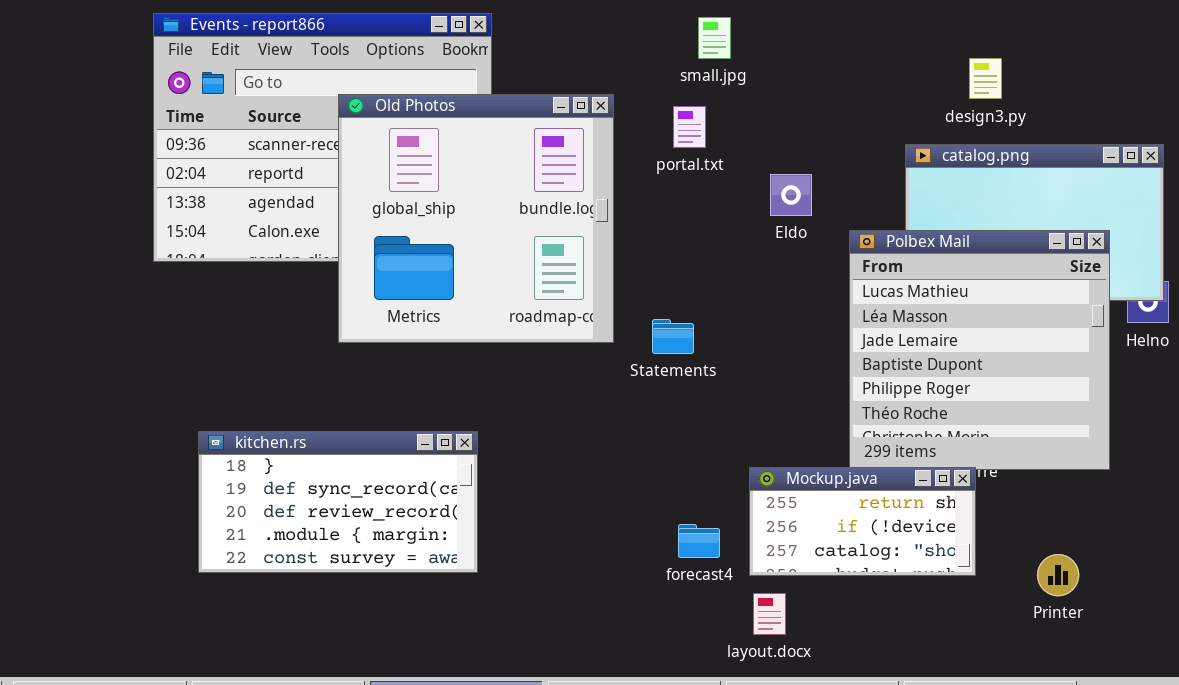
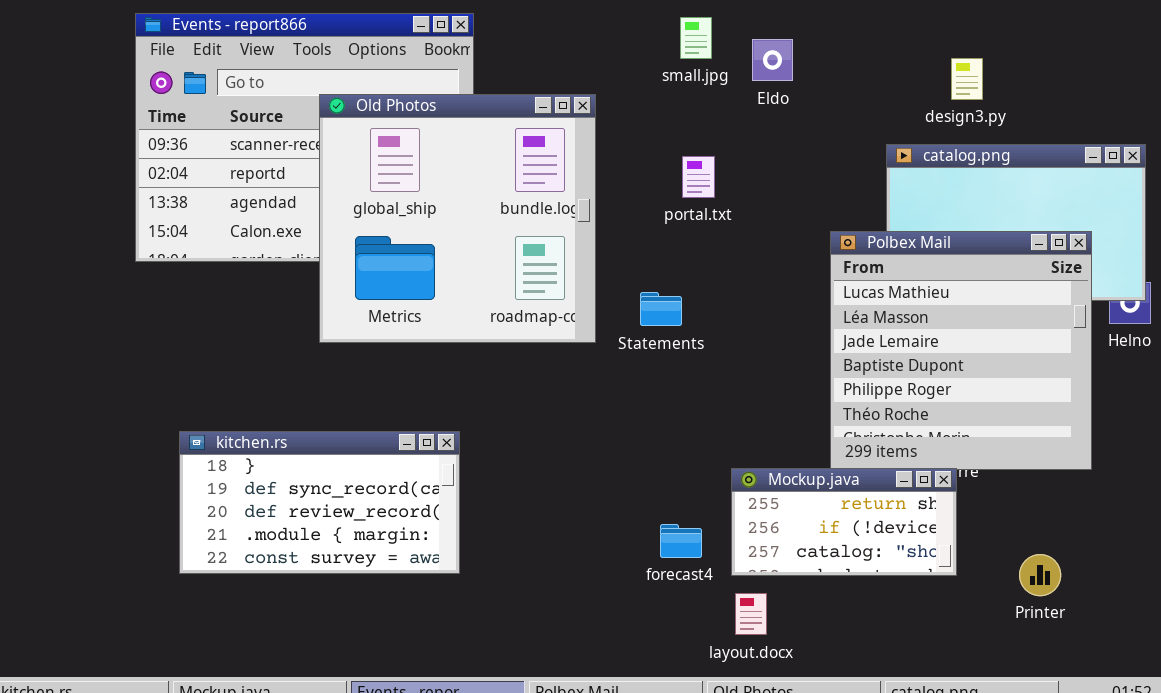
portal.txt: [673,106,706,148] -> [682,156,715,198], moved
Eldo: [770,174,812,216] -> [752,39,793,81], moved
Statements: [652,319,694,354] -> [640,292,682,326], moved

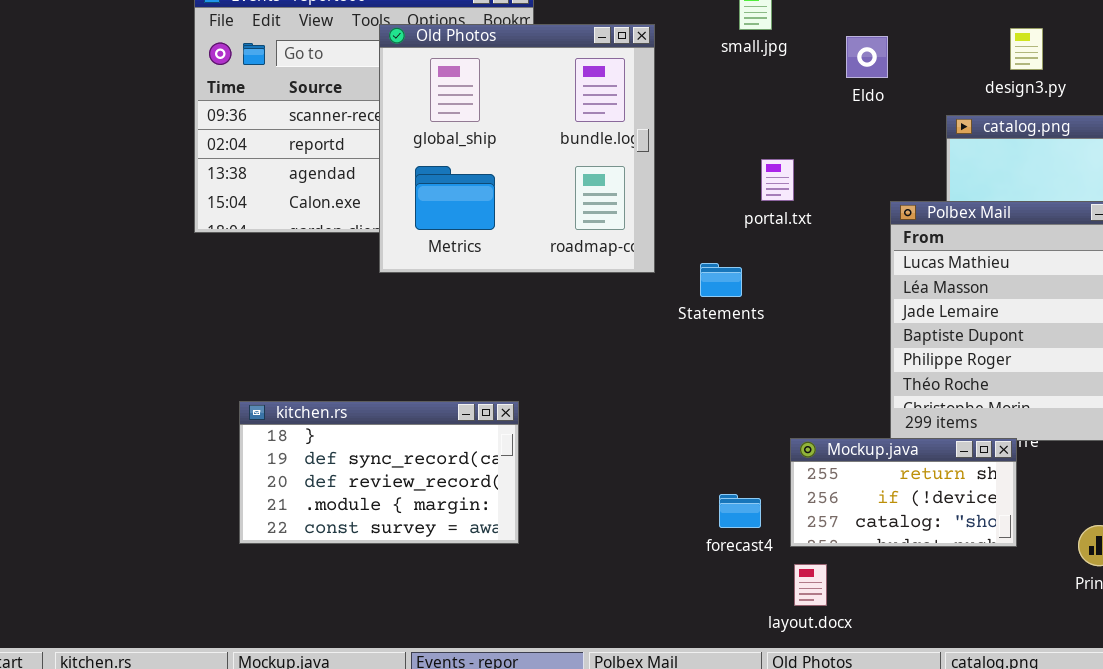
Eldo: [752,39,793,81] -> [846,36,888,78], moved
Old Photos: [319,94,596,343] -> [379,24,655,273], moved
portal.txt: [682,156,715,198] -> [761,159,794,201], moved

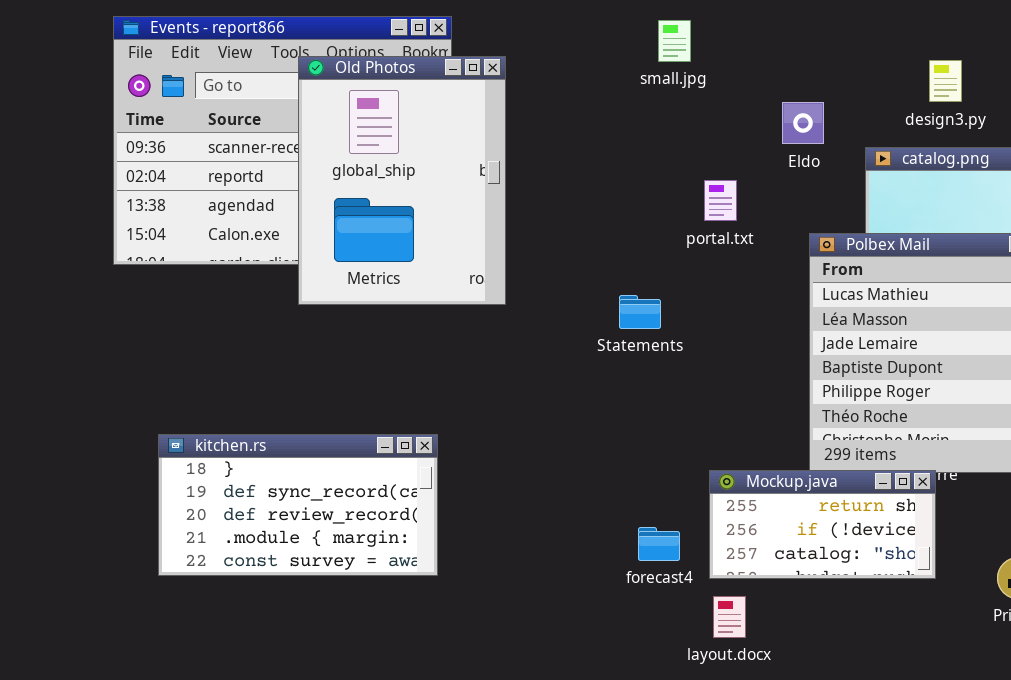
Old Photos: [379,24,655,273] -> [298,56,506,305], resized
Eldo: [846,36,888,78] -> [782,102,824,144], moved
portal.txt: [761,159,794,201] -> [704,180,737,221], moved

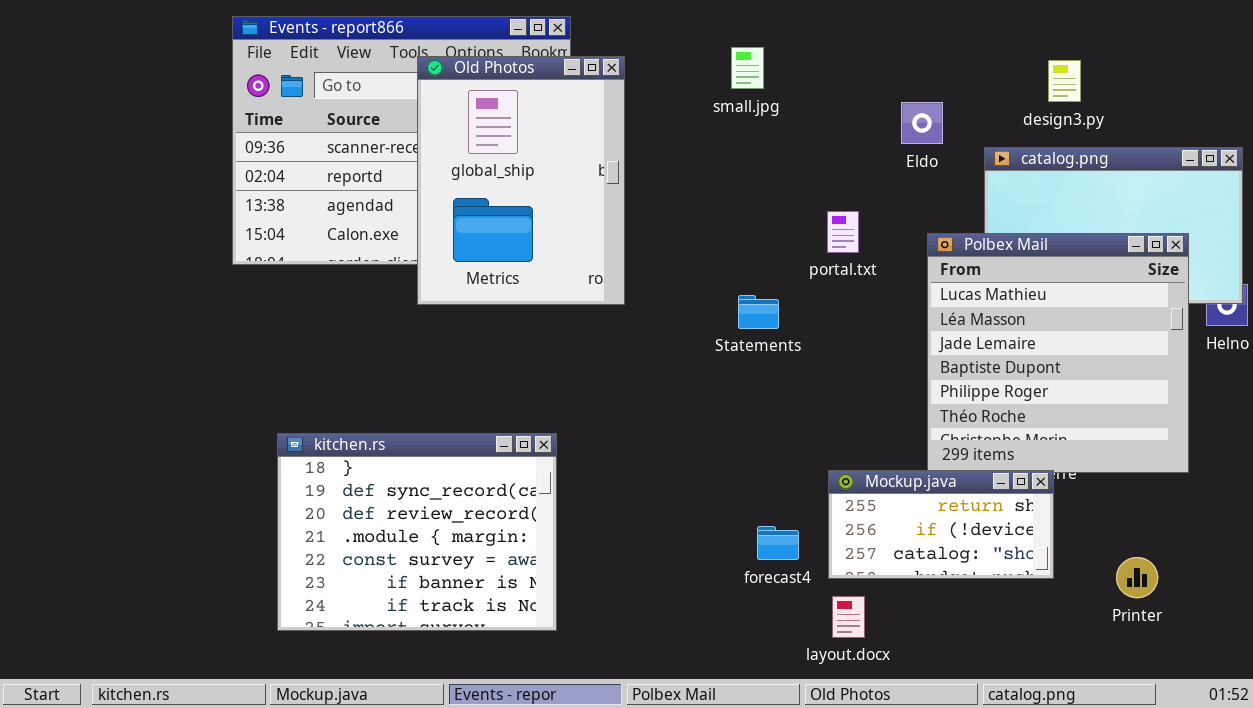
small.jpg: [658,20,691,62] -> [731,47,764,89], moved
portal.txt: [704,180,737,221] -> [827,211,859,253], moved
kitchen.rs: [158,434,438,576] -> [277,433,557,631], resized

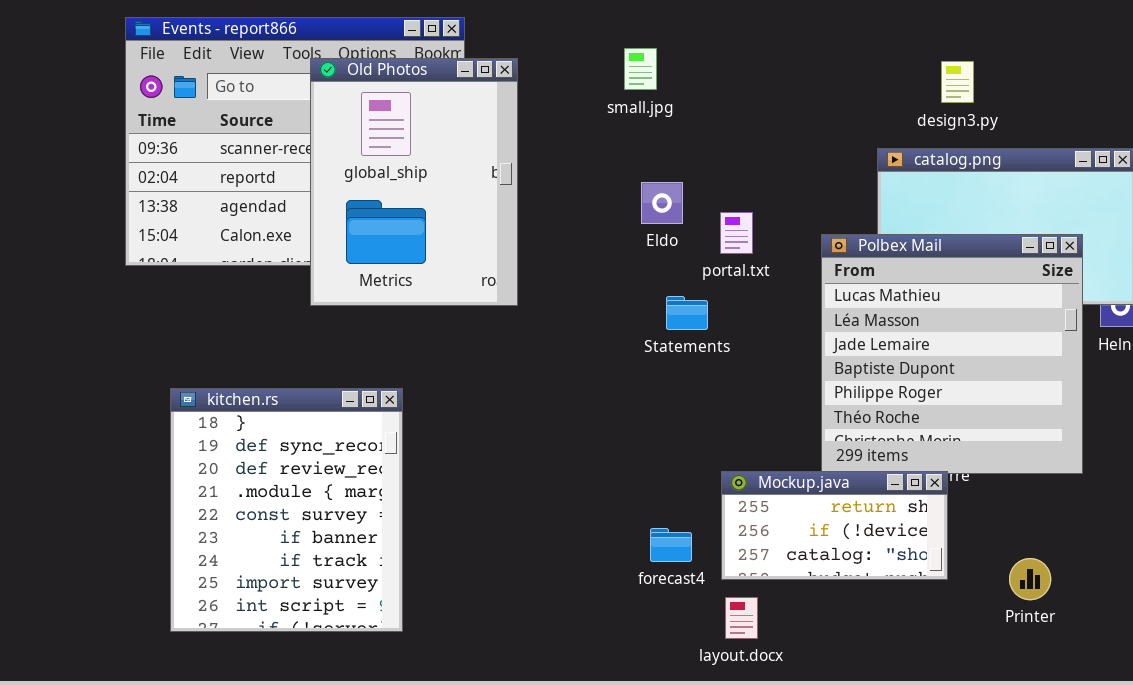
Eldo: [901,102,943,144] -> [641,182,683,224], moved
Statements: [738,295,779,329] -> [666,296,708,330], moved
kitchen.rs: [277,433,557,631] -> [170,388,403,632], resized

